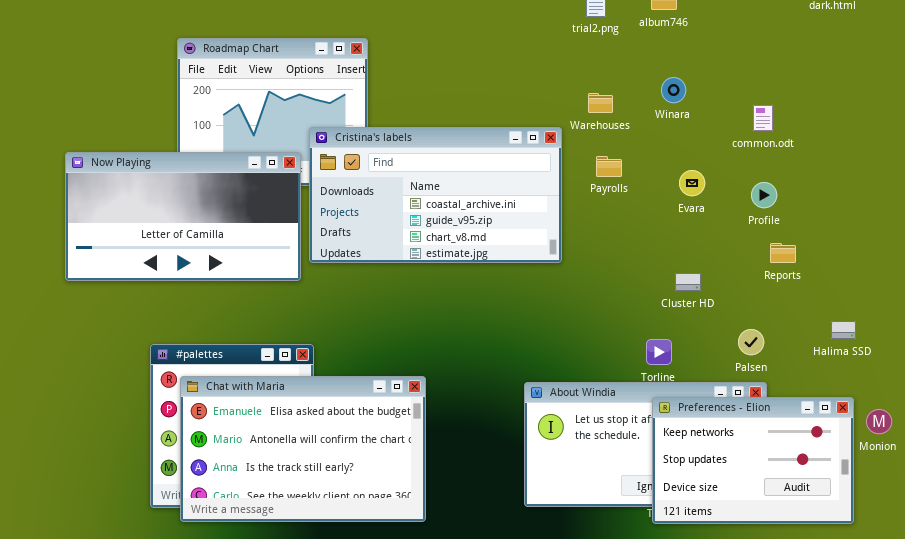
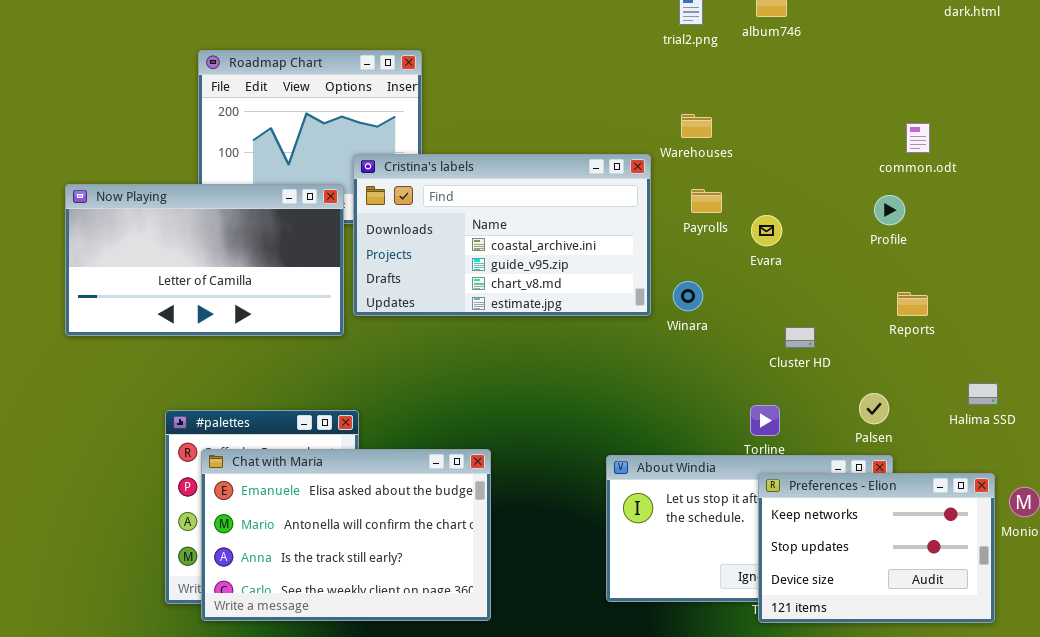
Winara: [661,77,686,103] -> [673,281,703,311], moved
common.odt: [753,105,773,131] -> [906,123,930,153], moved
Evara: [679,170,705,196] -> [751,215,782,246], moved
Profile: [751,182,777,208] -> [874,195,905,225], moved

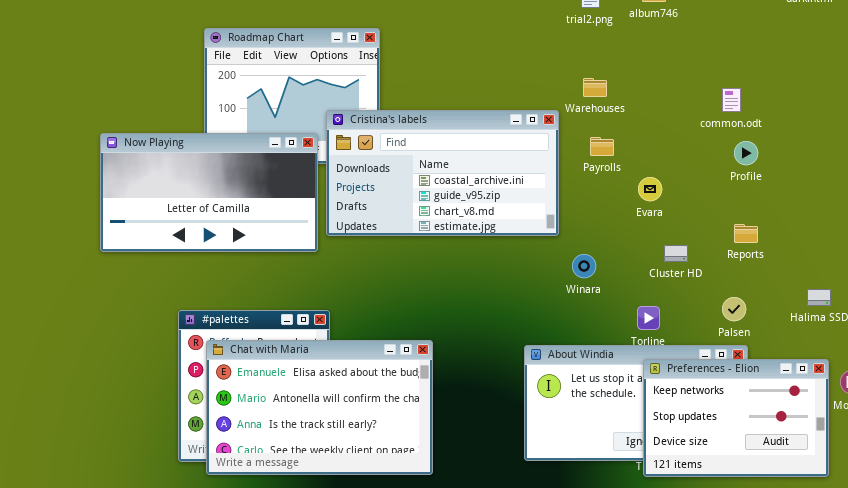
common.odt: [906,123,930,153] -> [722,88,741,112], moved
Evara: [751,215,782,246] -> [638,177,662,201], moved
Winara: [673,281,703,311] -> [572,254,596,278], moved
Reports: [897,292,928,316] -> [734,224,758,243], moved

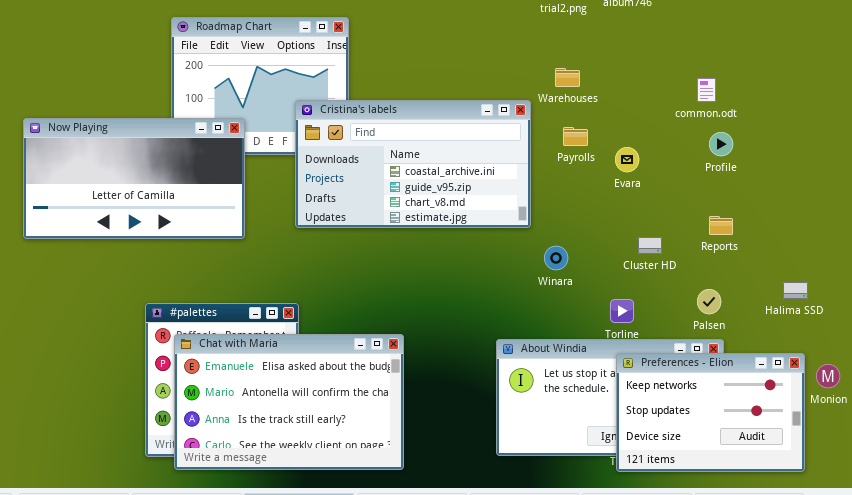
Now Playing: [100,133,318,252] -> [23,118,245,239], moved
Evara: [638,177,662,201] -> [615,147,639,172], moved

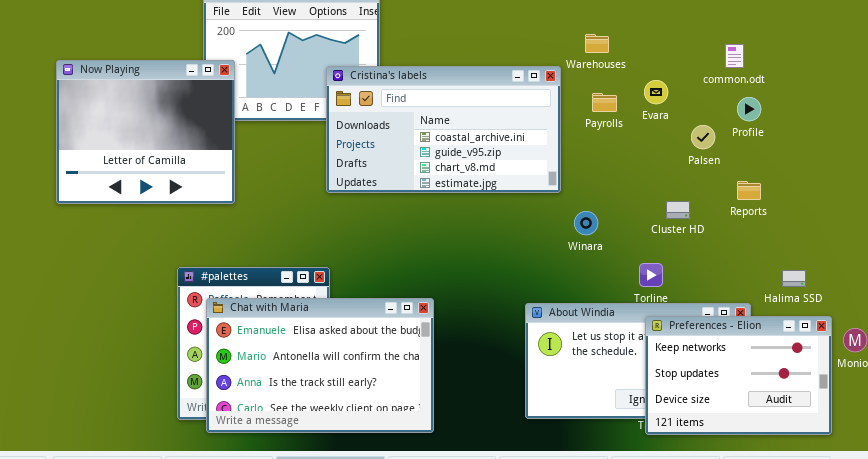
Now Playing: [23,118,245,239] -> [56,60,235,204], resized
Evara: [615,147,639,172] -> [644,80,668,104], moved
Halima SSD: [783,282,808,299] -> [782,270,806,287], moved
Palsen: [697,289,721,314] -> [691,125,715,149], moved

